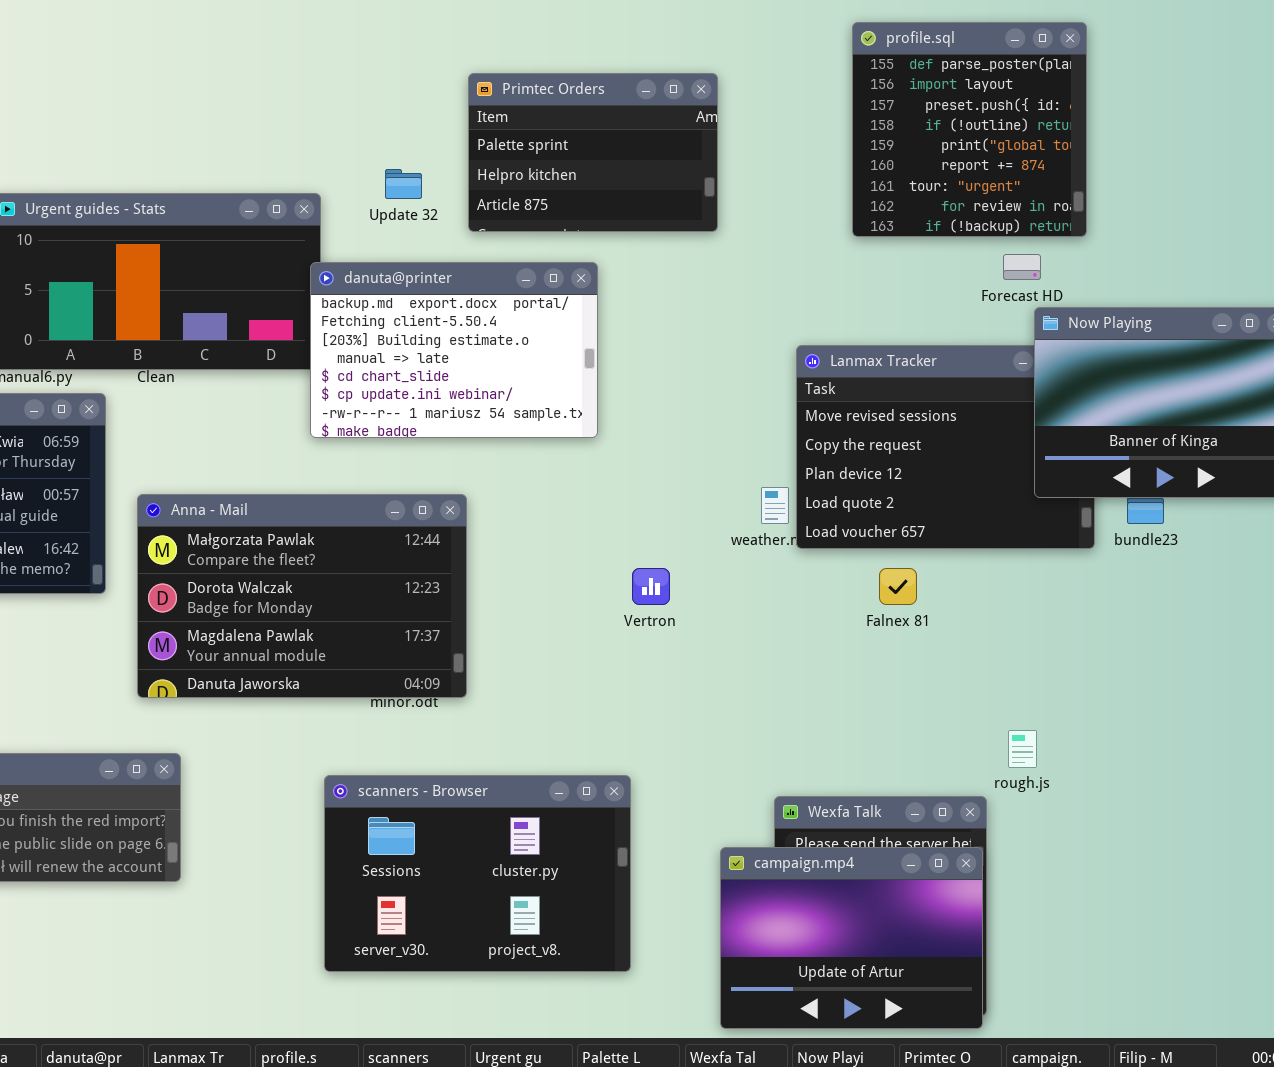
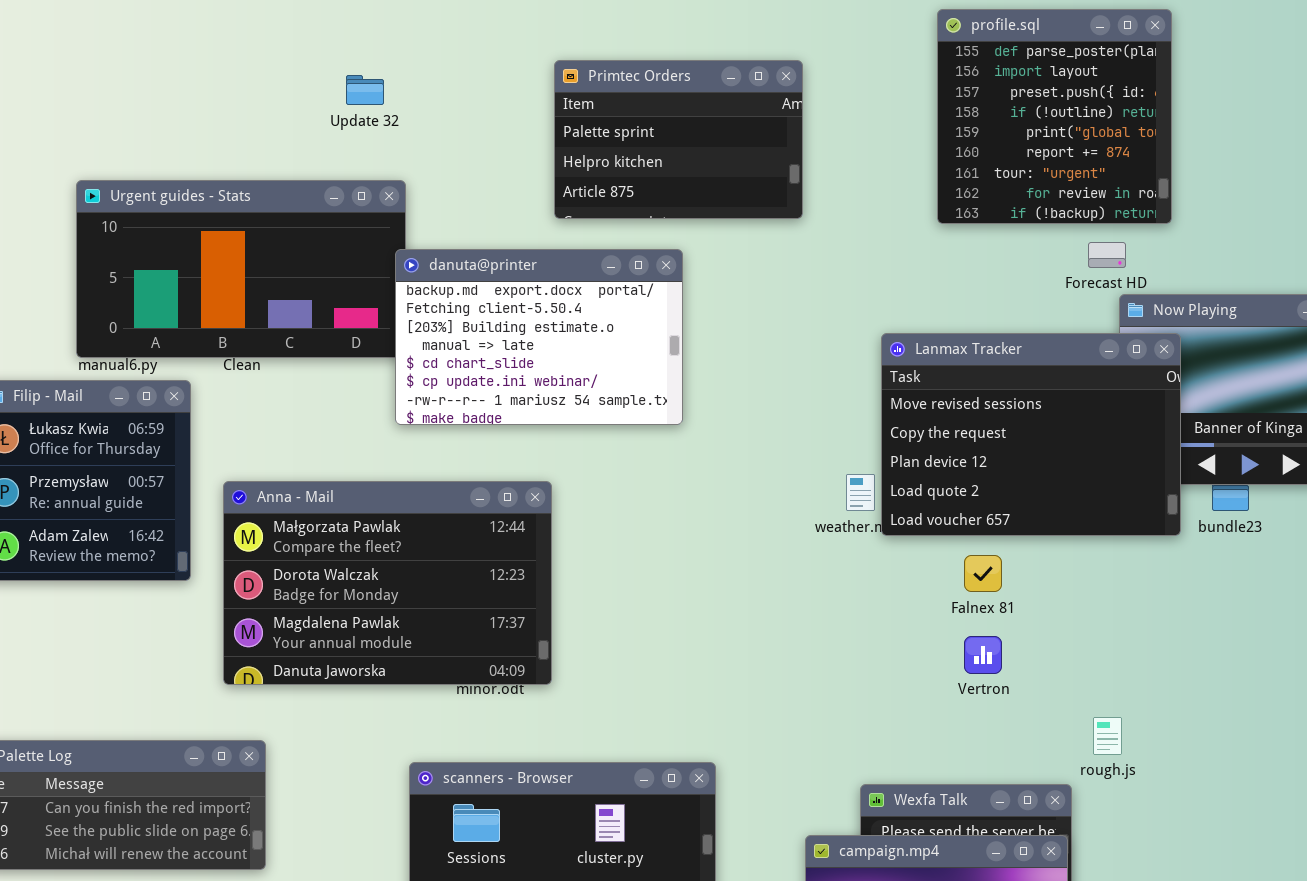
Update 32: [385,169,422,199] -> [346,75,384,105], moved
Lanmax Tracker: [796,345,1095,549] -> [881,333,1181,536], raised
Vertron: [632,568,670,605] -> [964,636,1002,674], moved

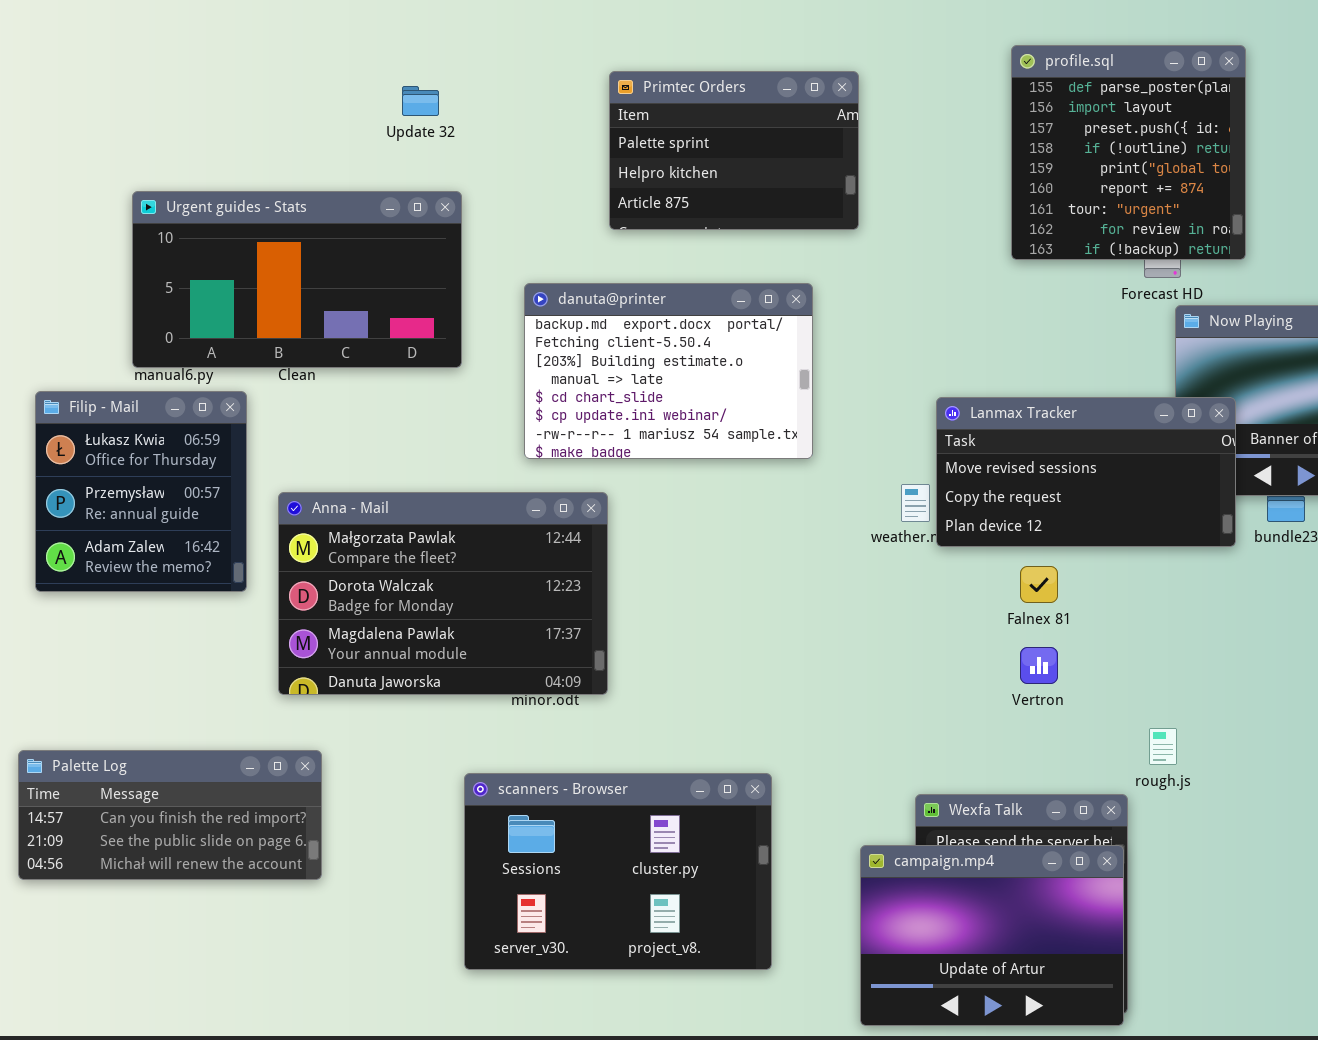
profile.sql: [937,9,1172,224] -> [1011,45,1246,260], moved
danuta@printer: [395,249,683,425] -> [524,283,813,459], moved
Lanmax Tracker: [881,333,1181,536] -> [936,397,1236,547], resized

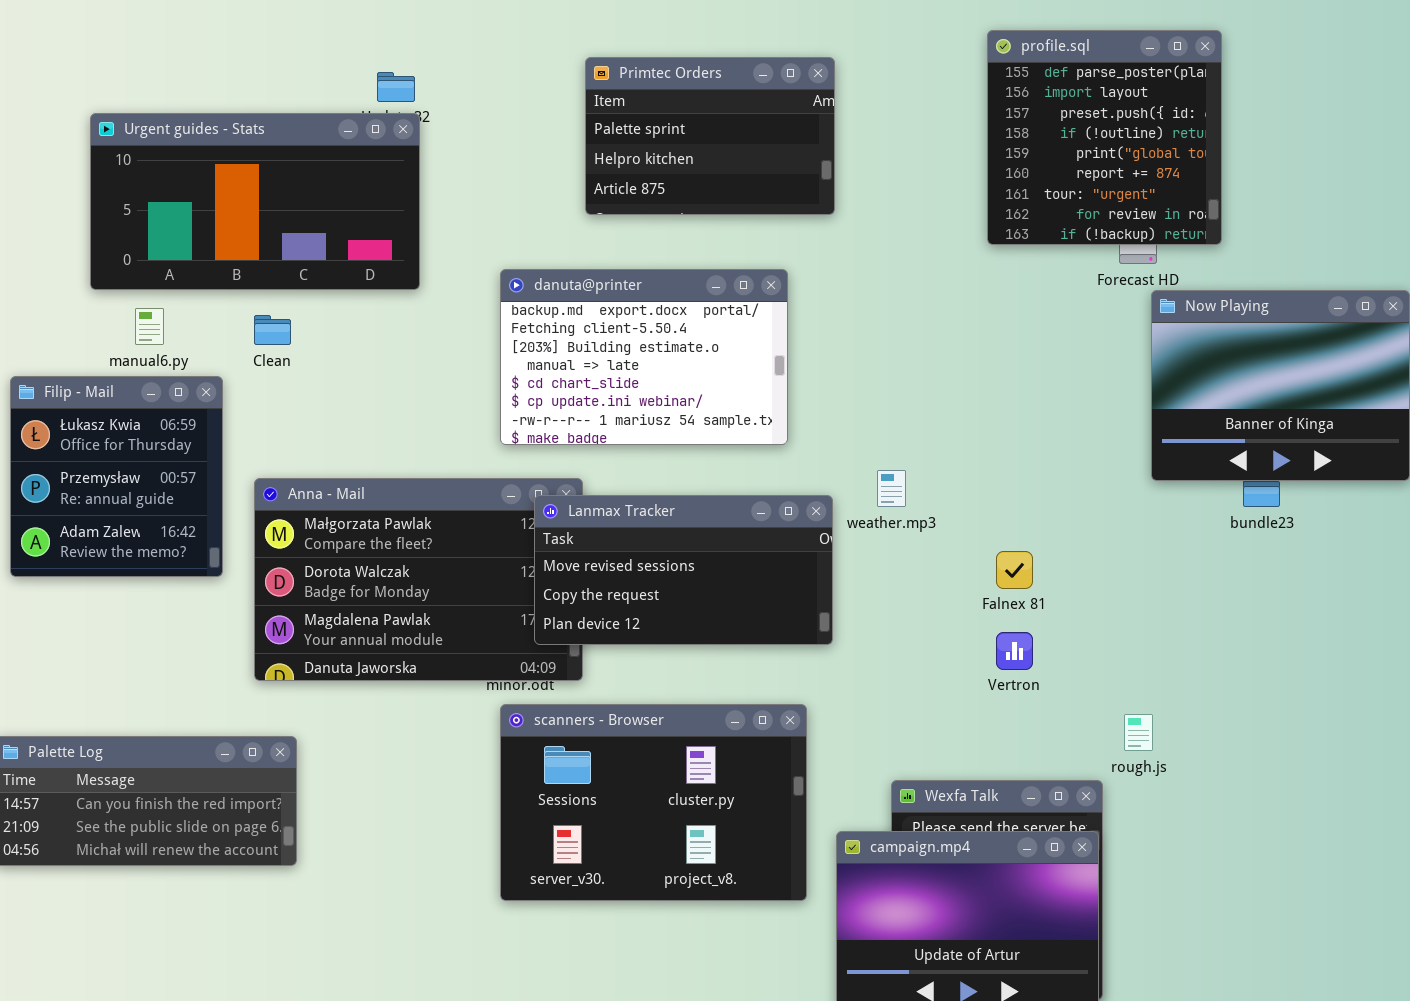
Urgent guides - Stats: [132,191,462,368] -> [90,113,420,290], moved
Lanmax Tracker: [936,397,1236,547] -> [534,495,833,645], moved
scanners - Browser: [464,773,772,970] -> [500,704,807,901], moved

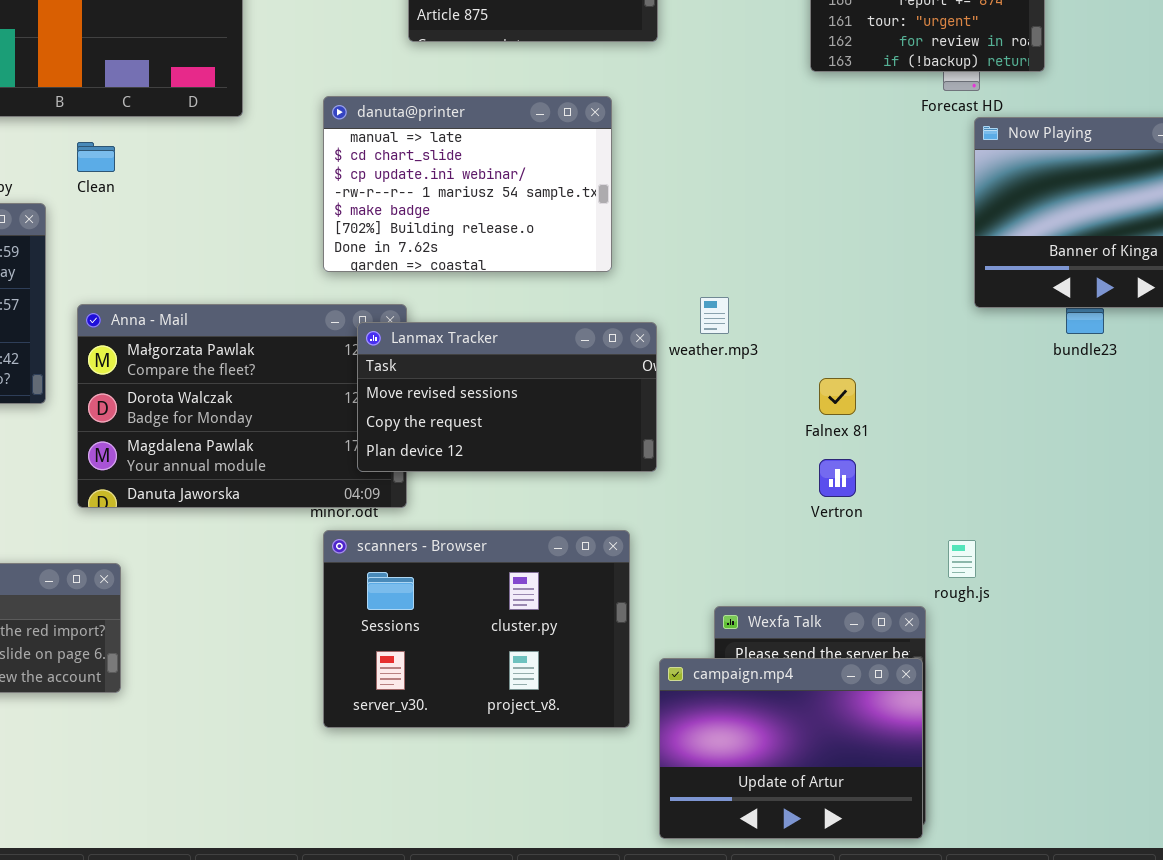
danuta@printer: [500,269,788,445] -> [323,96,612,272], scrolled down 3 rows

